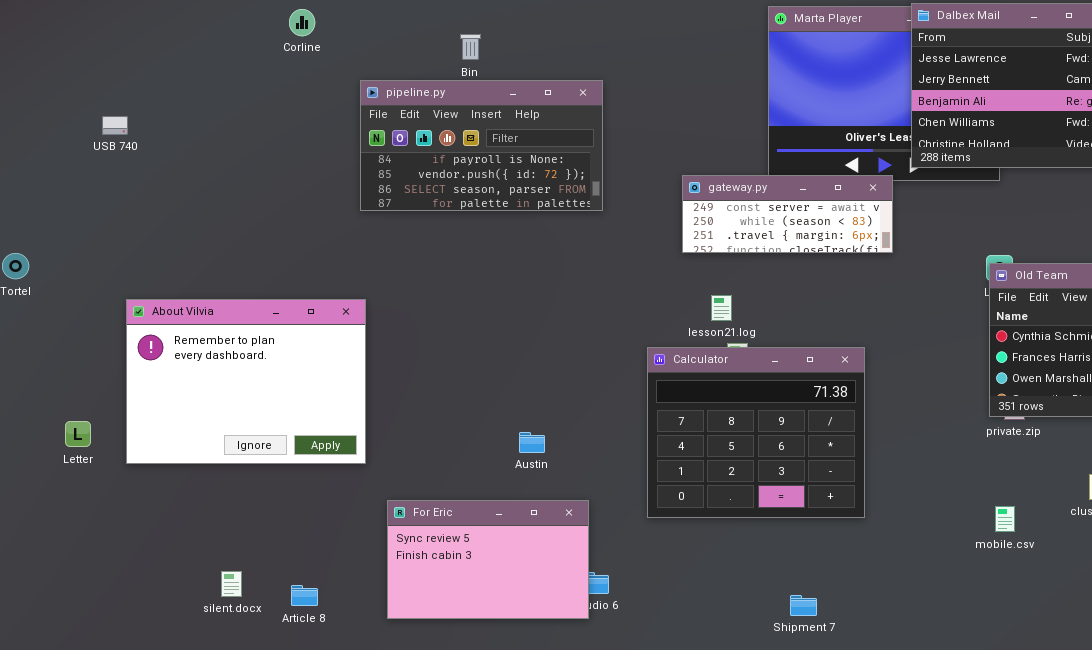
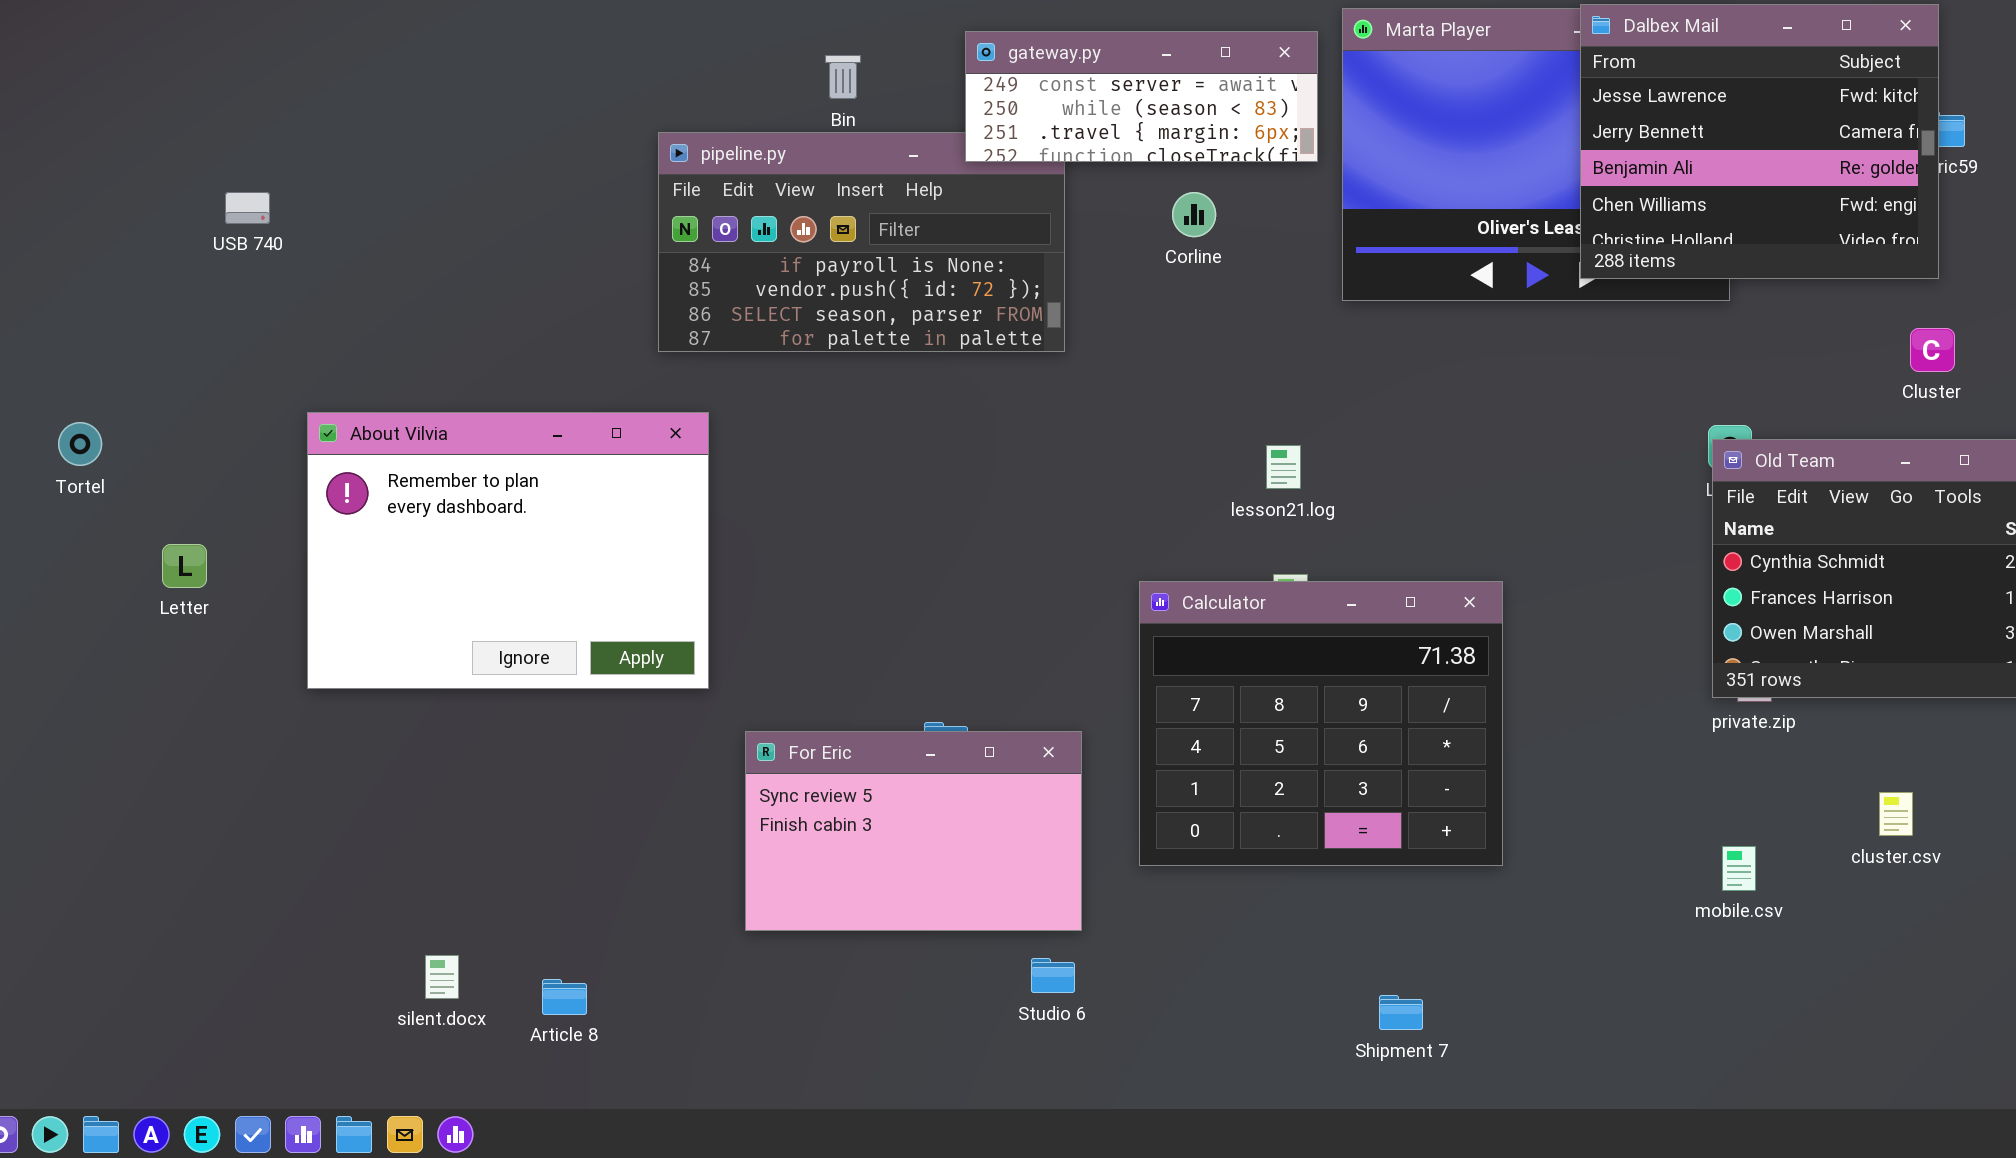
Corline: [289,9,315,36] -> [1172,192,1216,237], moved
gateway.py: [682,175,893,253] -> [965,31,1318,162], moved
lesson21.log: [711,295,732,321] -> [1266,445,1301,489], moved
About Vilvia: [126,299,366,464] -> [307,412,709,689], moved
Letter: [65,421,91,447] -> [162,544,207,588], moved
For Eric: [387,500,589,619] -> [745,731,1082,931], moved

